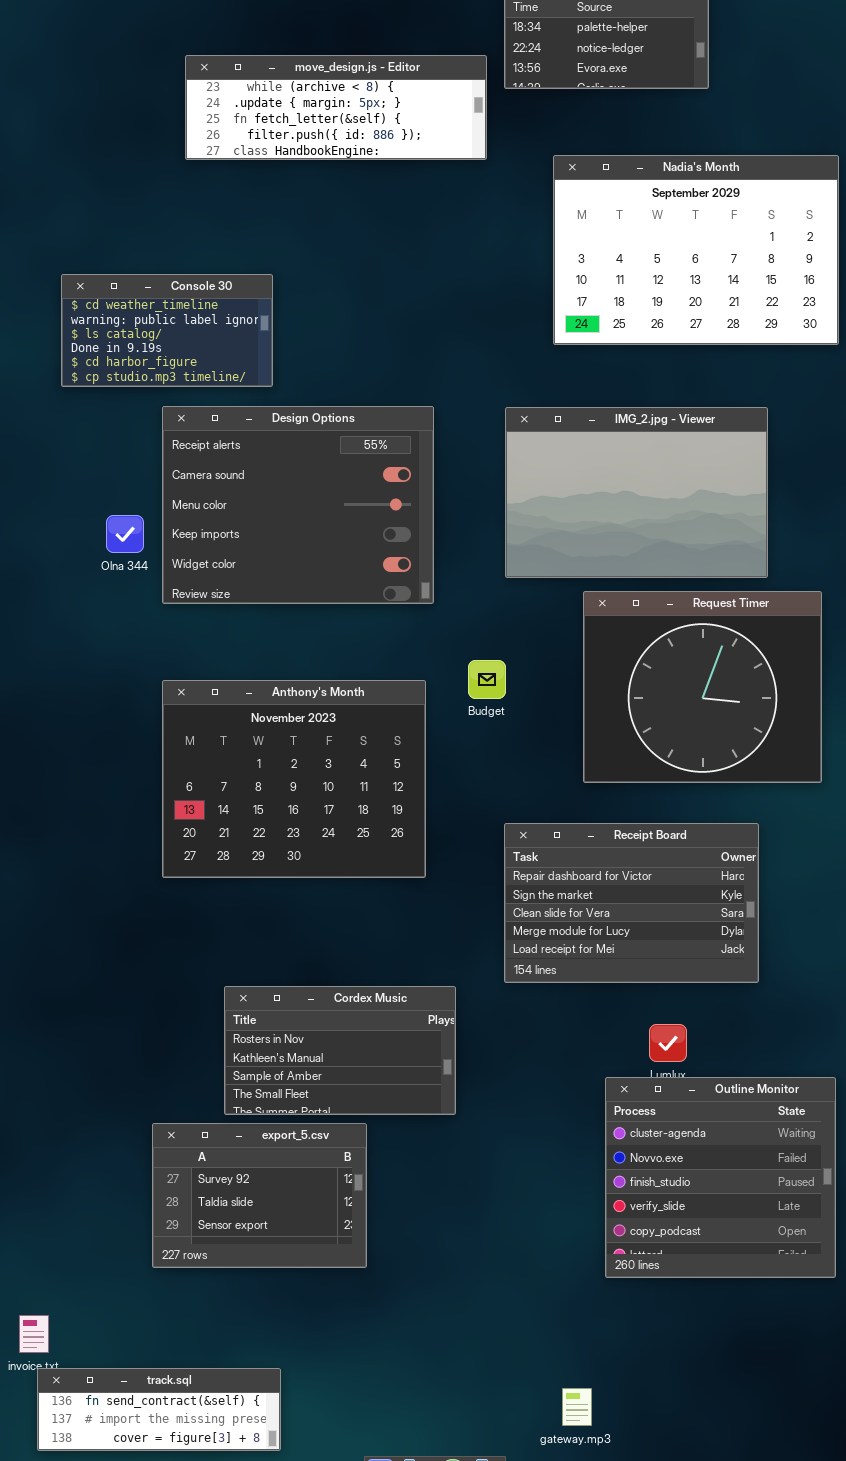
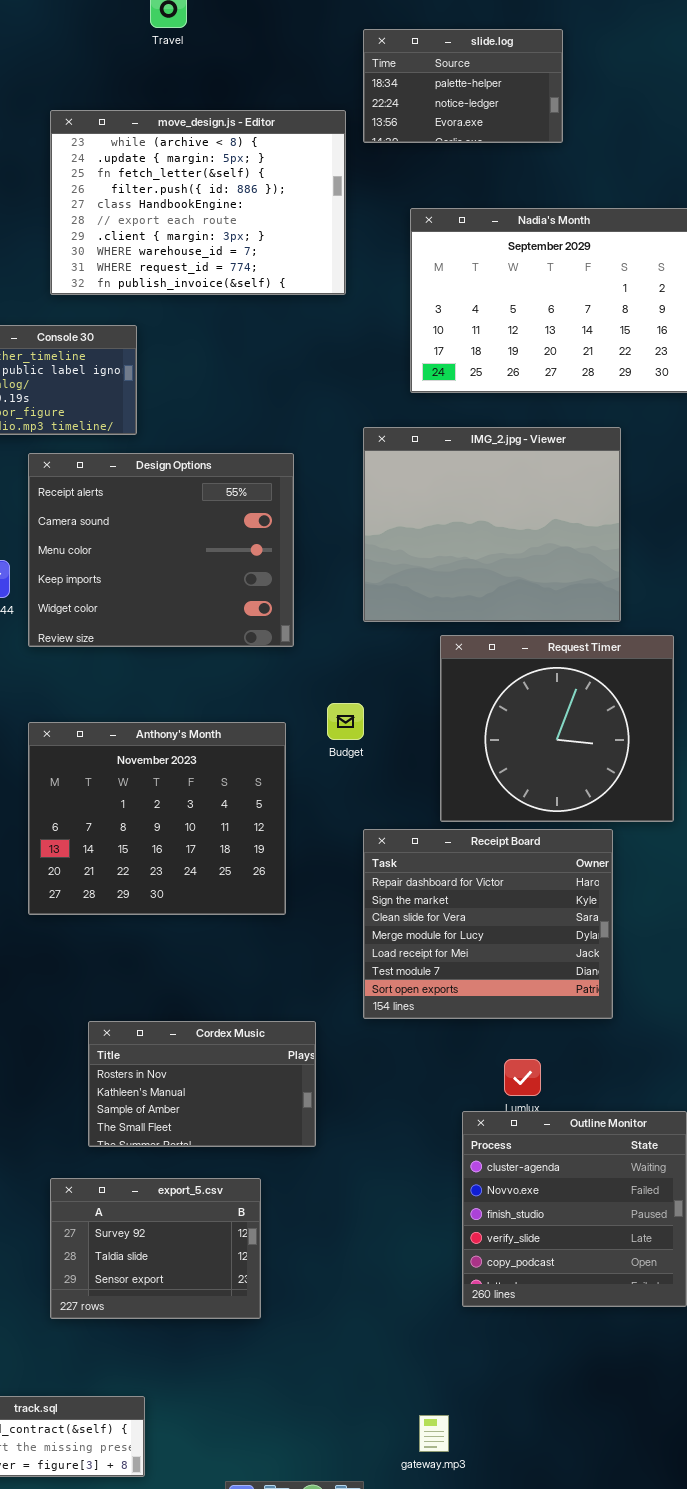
move_design.js - Editor: [185,55,487,160] -> [50,110,346,295], resized
IMG_2.jpg - Viewer: [505,407,768,578] -> [363,427,621,622], resized
Receipt Board: [504,823,759,983] -> [363,829,613,1019], resized
export_5.csv: [152,1123,367,1268] -> [50,1178,261,1319], moved

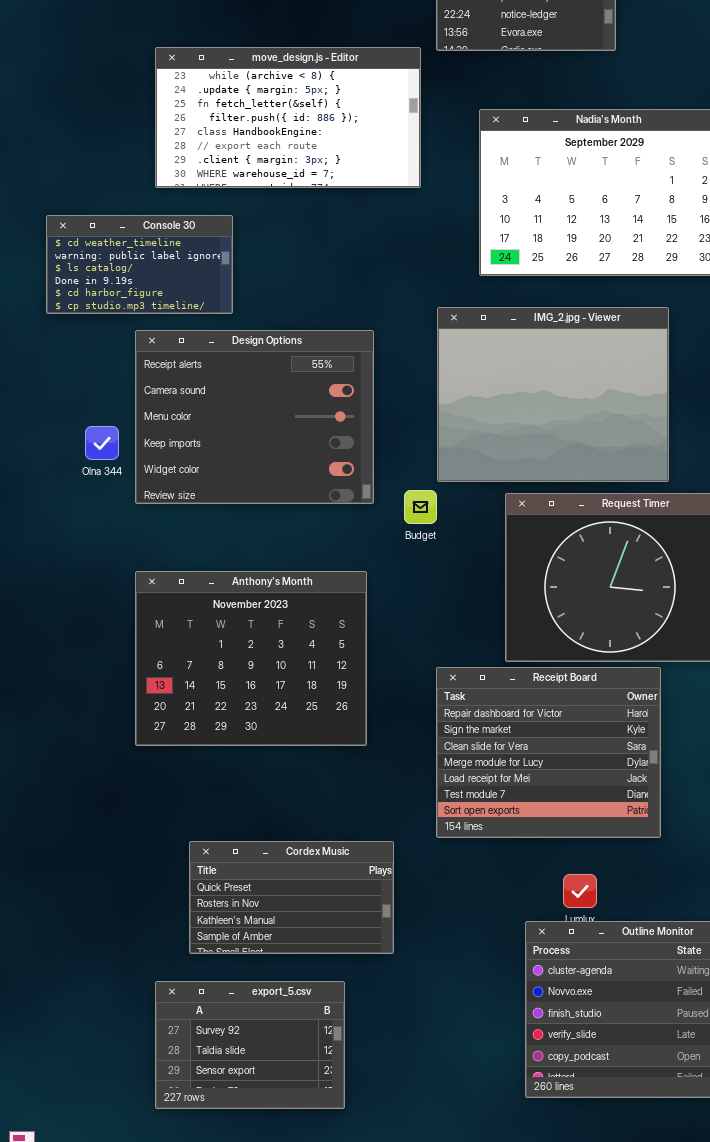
move_design.js - Editor: [50,110,346,295] -> [155,47,421,188], resized
Budget: [327,703,364,740] -> [404,490,437,524], moved
Cordex Music: [88,1021,316,1147] -> [189,841,394,954], scrolled up 1 row

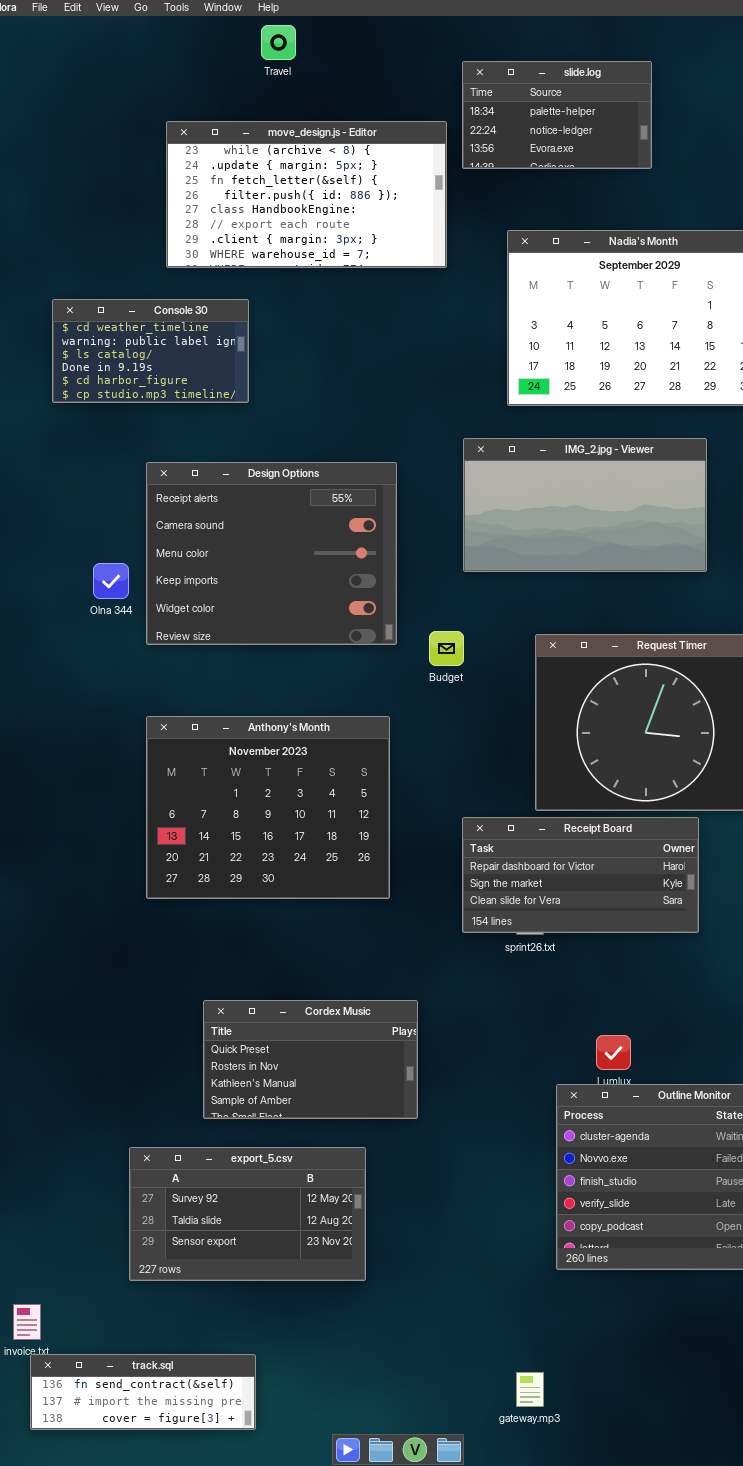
move_design.js - Editor: [155,47,421,188] -> [166,121,447,268], moved
Console 30: [46,215,233,314] -> [52,299,249,403], moved
IMG_2.jpg - Viewer: [437,307,669,482] -> [463,438,707,572], resized
Receipt Board: [436,667,661,838] -> [462,817,699,933], resized
export_5.csv: [155,981,345,1109] -> [129,1147,366,1281], resized

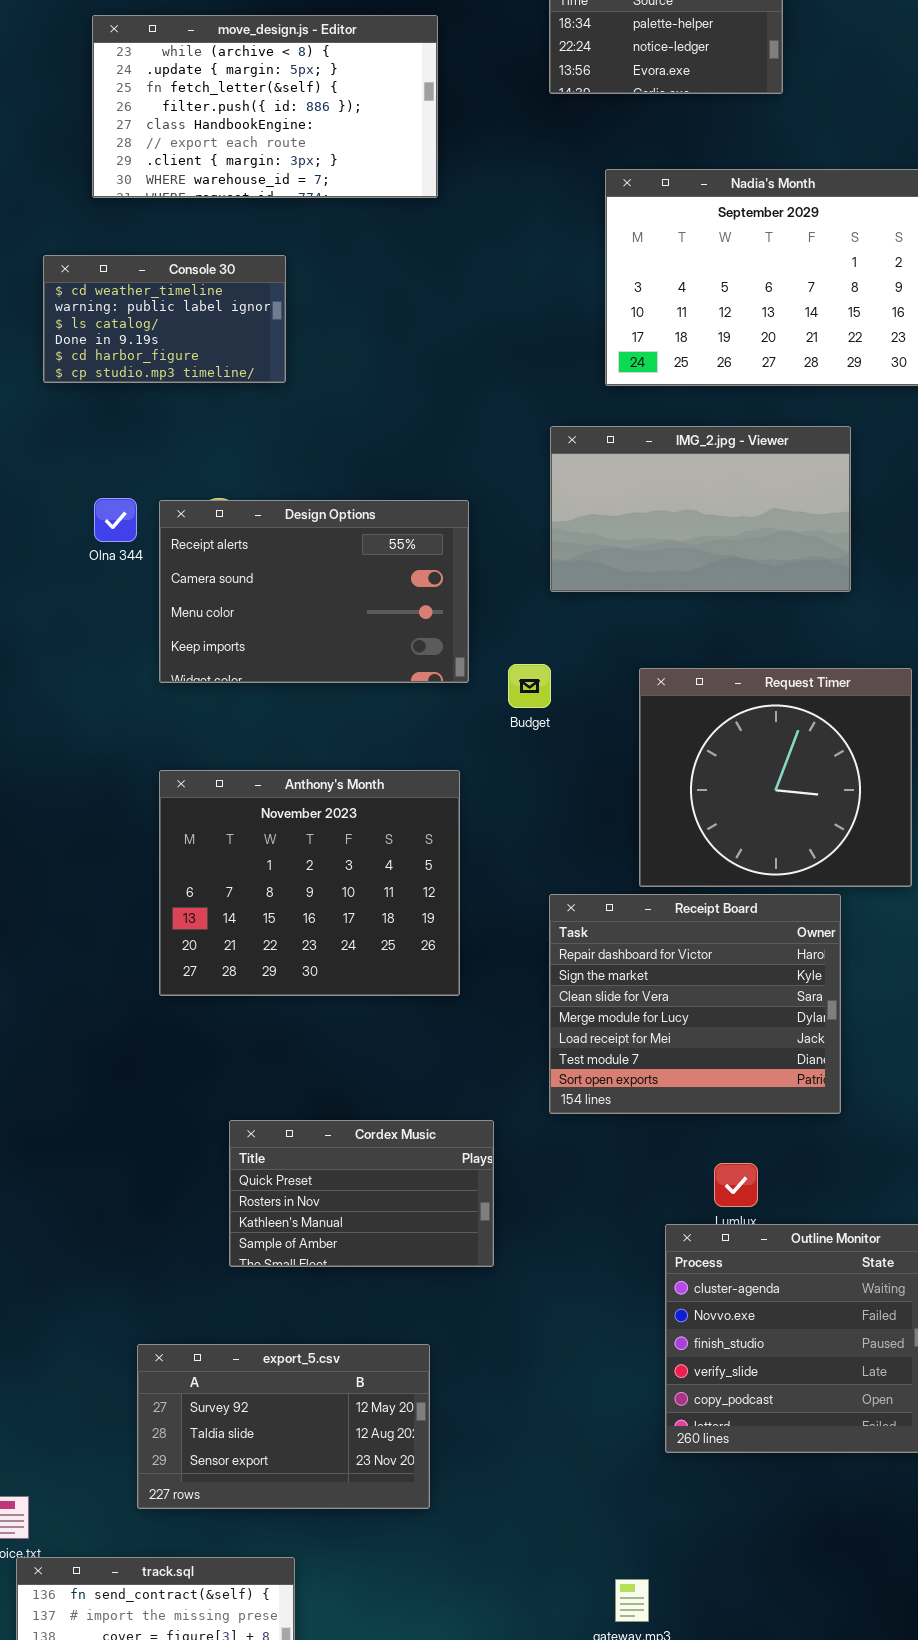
move_design.js - Editor: [166,121,447,268] -> [92,15,438,198], moved
Design Options: [146,462,397,645] -> [159,500,469,683], resized
Olna 344: [93,563,129,599] -> [94,498,137,542], moved
Receipt Board: [462,817,699,933] -> [549,894,841,1114], resized
export_5.csv: [129,1147,366,1281] -> [137,1344,430,1509], moved

